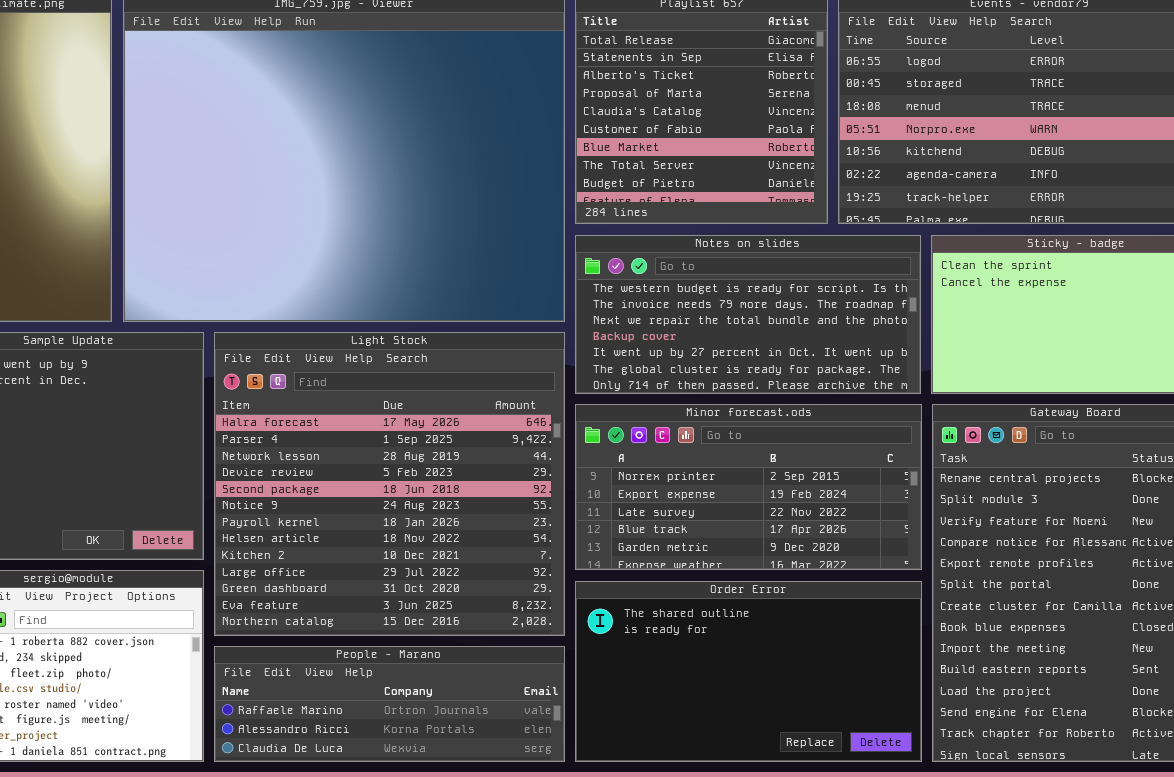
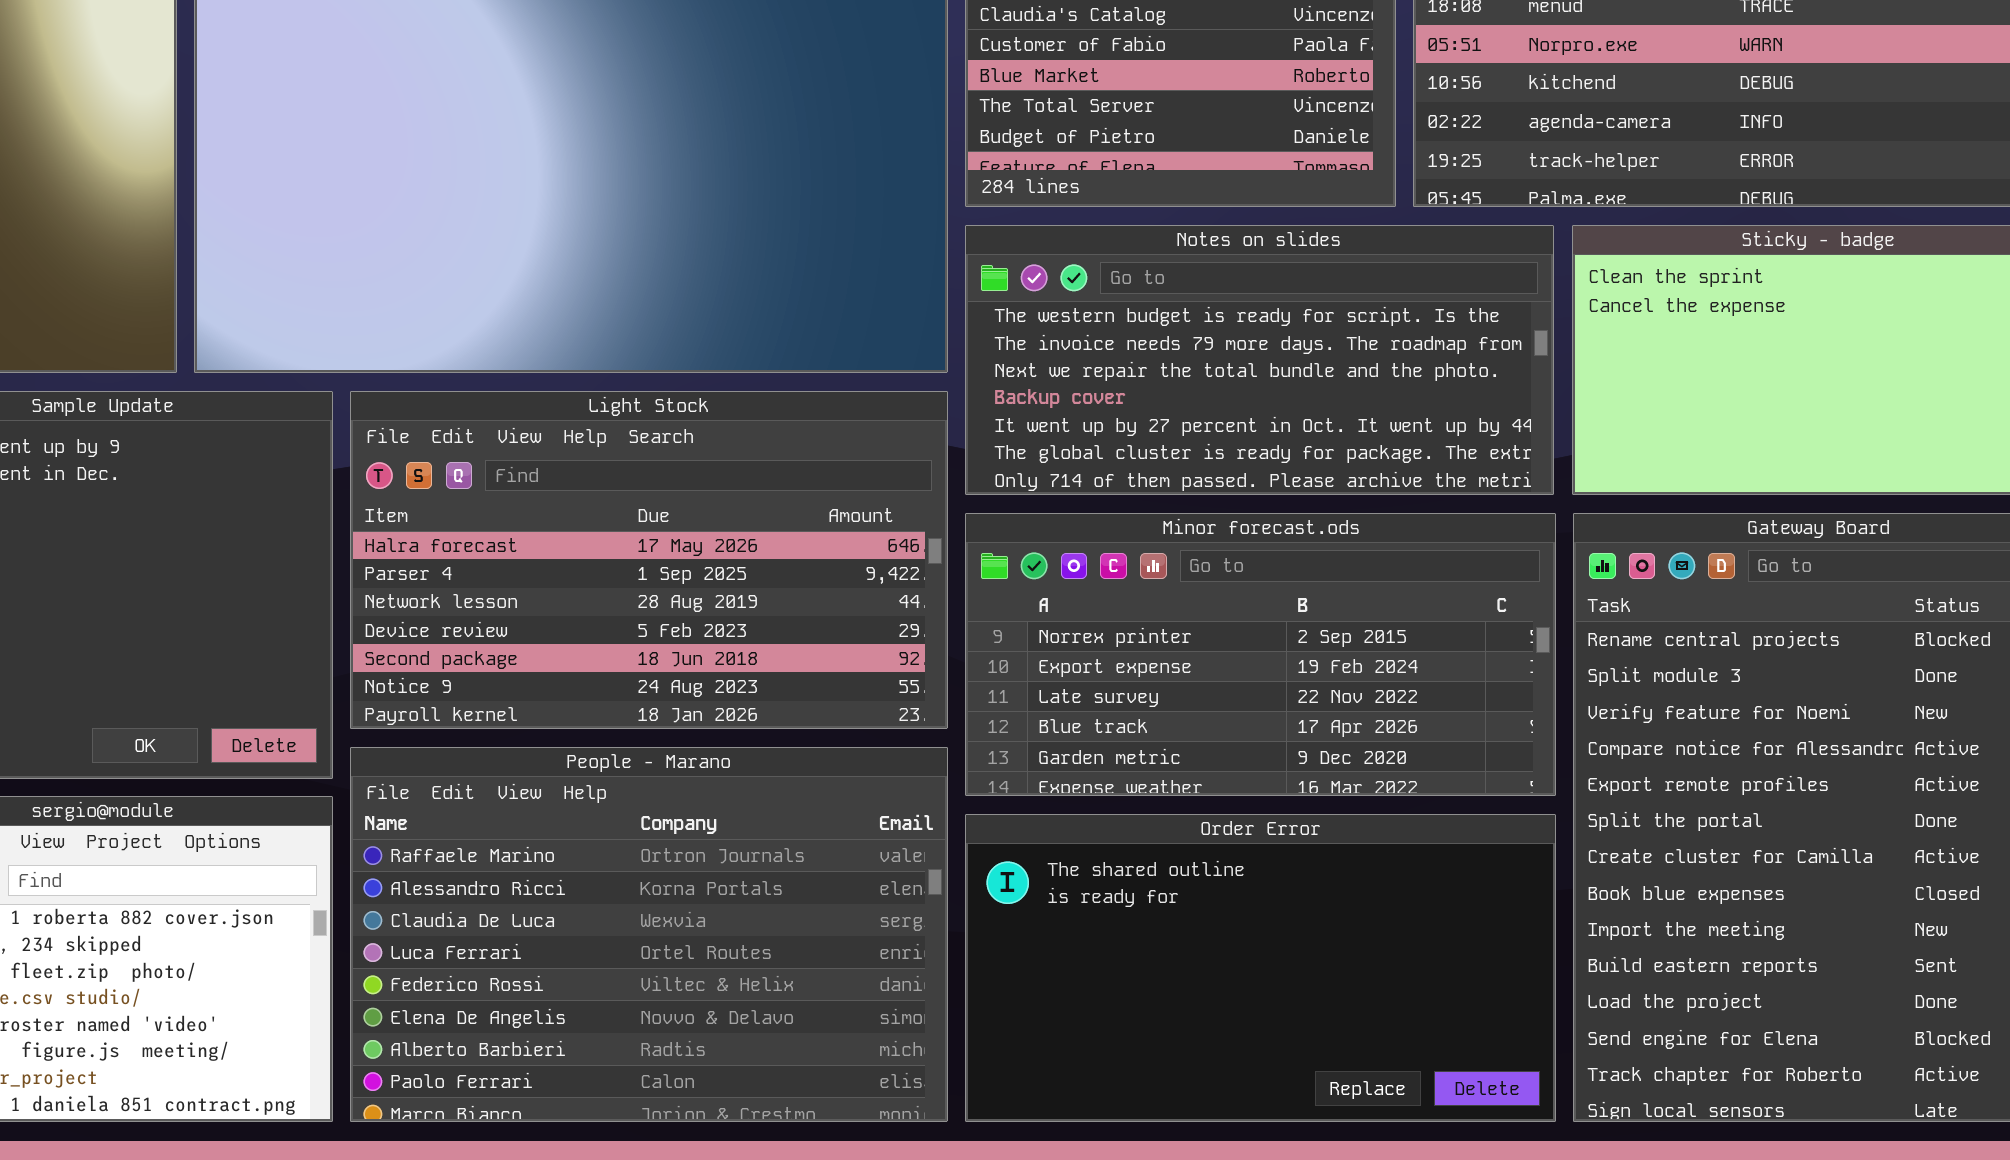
Light Stock: [214,332,565,636] -> [350,391,948,729], resized
People - Marano: [214,646,565,762] -> [350,747,948,1122], resized

